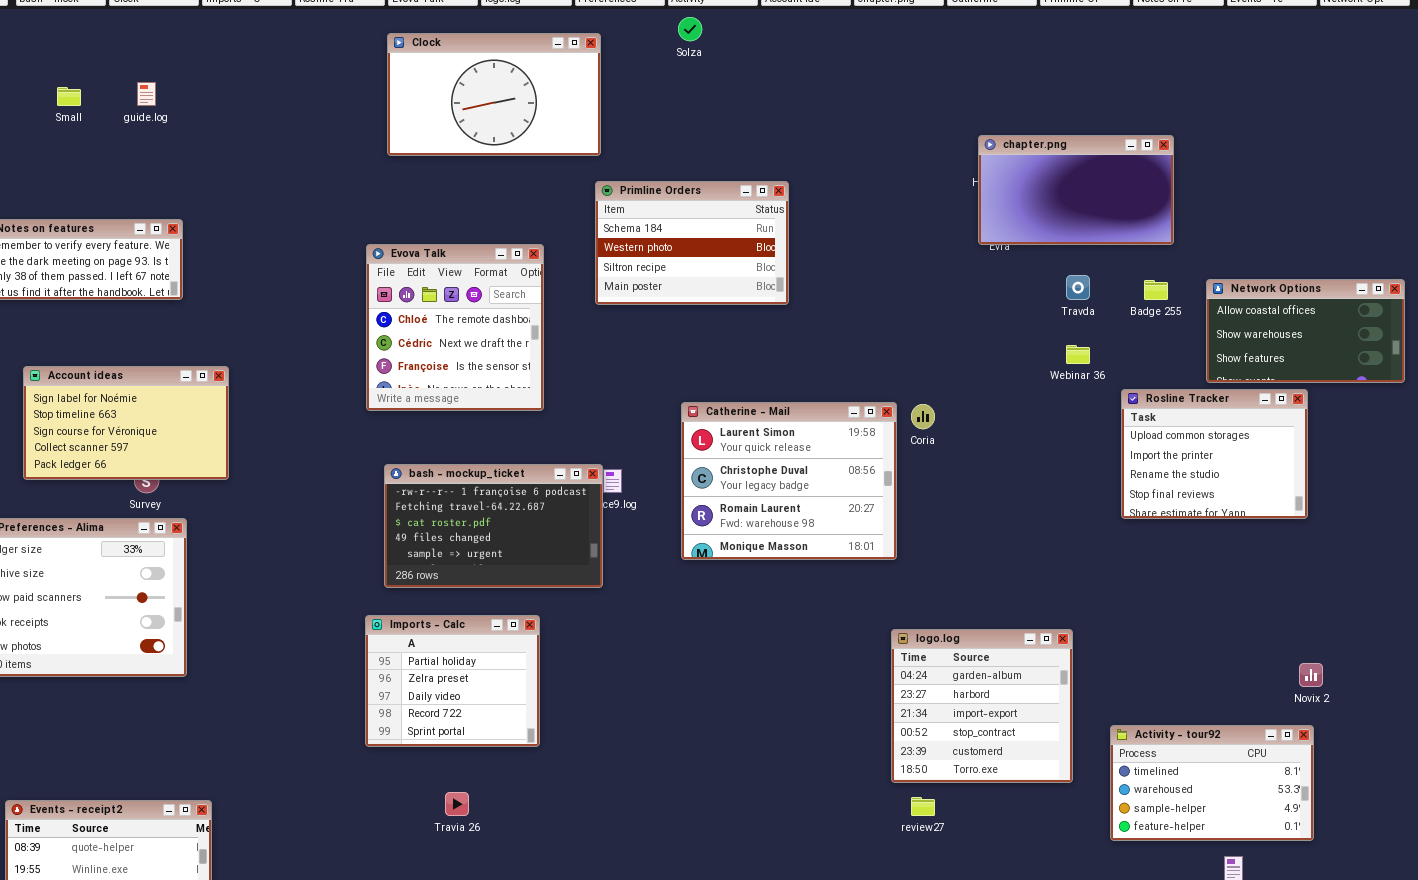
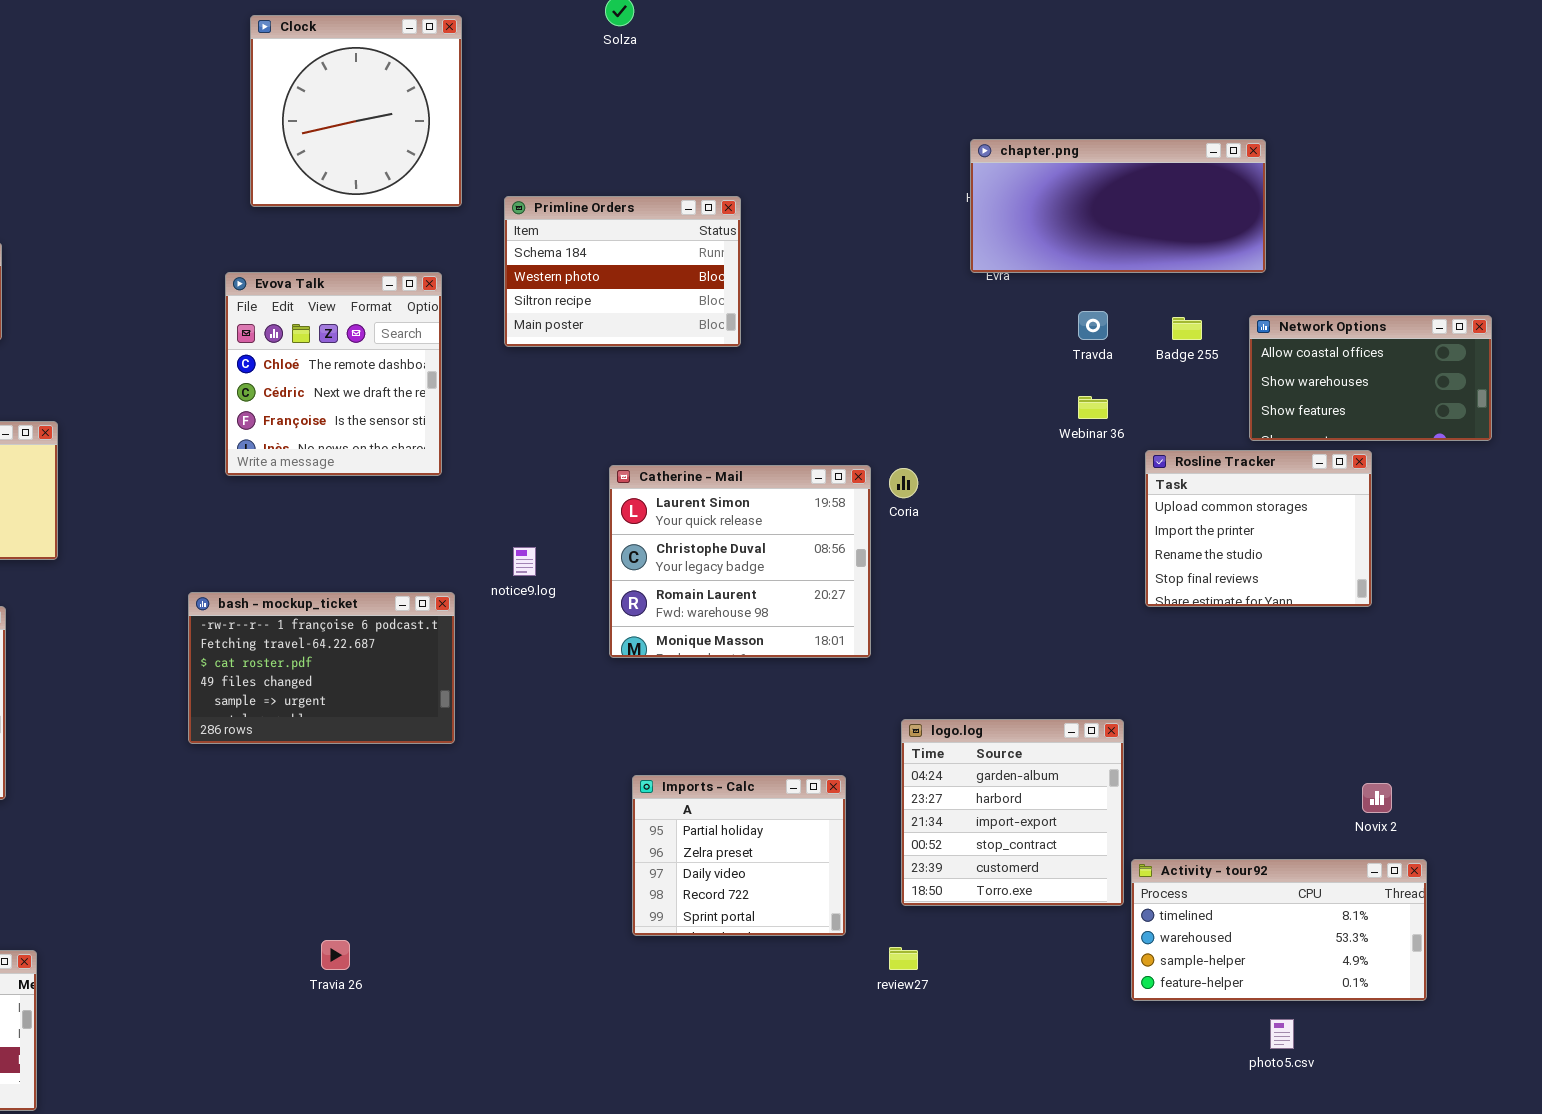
Clock: [387,33,601,156] -> [250,15,462,207], resized
chapter.png: [978,135,1174,245] -> [970,139,1266,273], resized
bash - mockup_ticket: [384,464,603,588] -> [188,592,455,744], moved
Imports - Calc: [365,615,540,747] -> [632,775,846,936], moved
logo.log: [891,629,1073,783] -> [901,719,1124,906], moved
Activity - tour92: [1110,725,1314,841] -> [1131,859,1427,1001], resized

